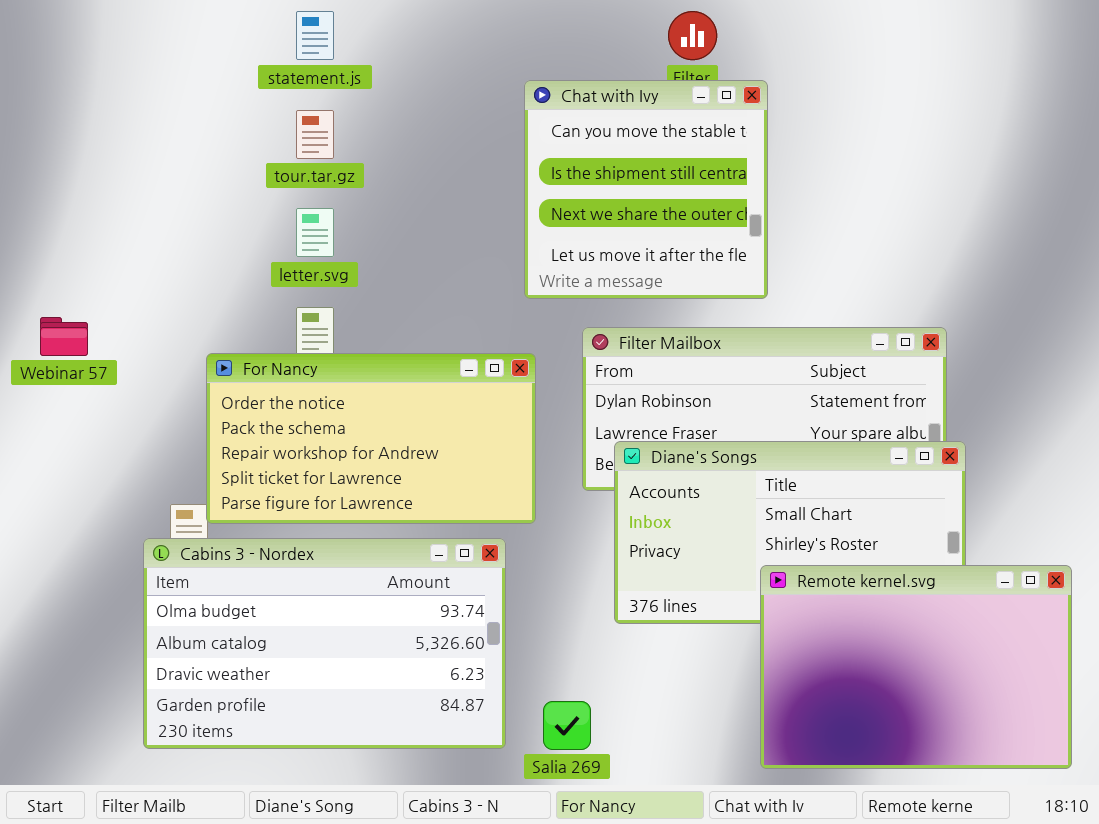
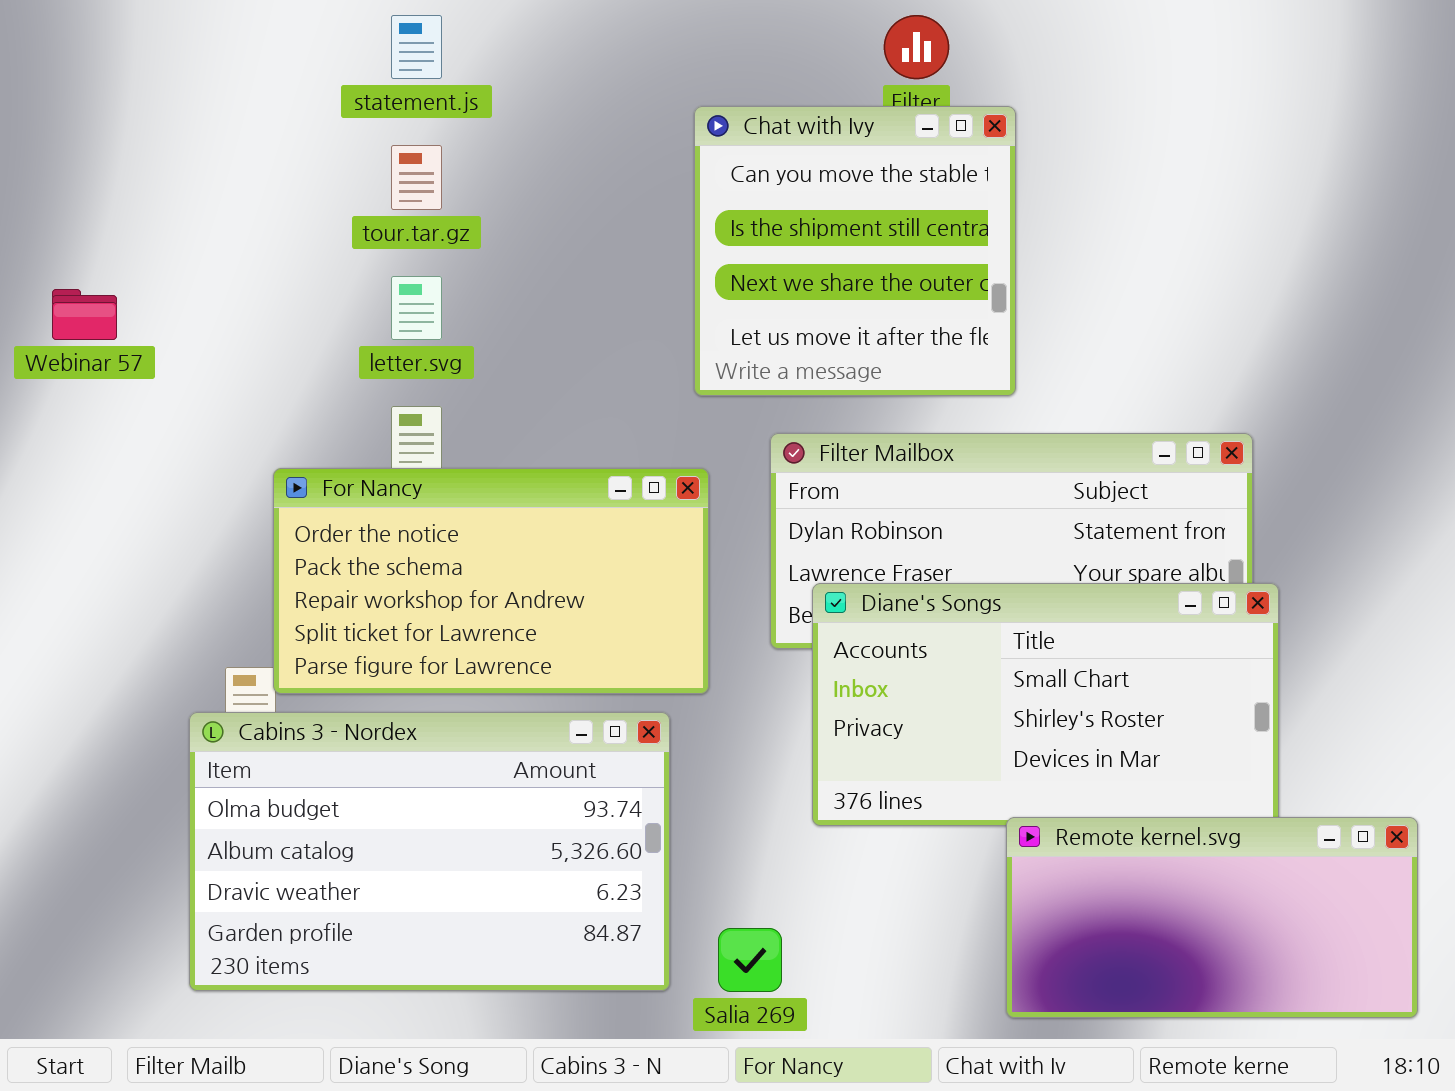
Webinar 57: [40,317,88,356] -> [52,289,117,340], moved
Remote kernel.svg: [760,565,1072,769] -> [1006,817,1418,1018], resized

